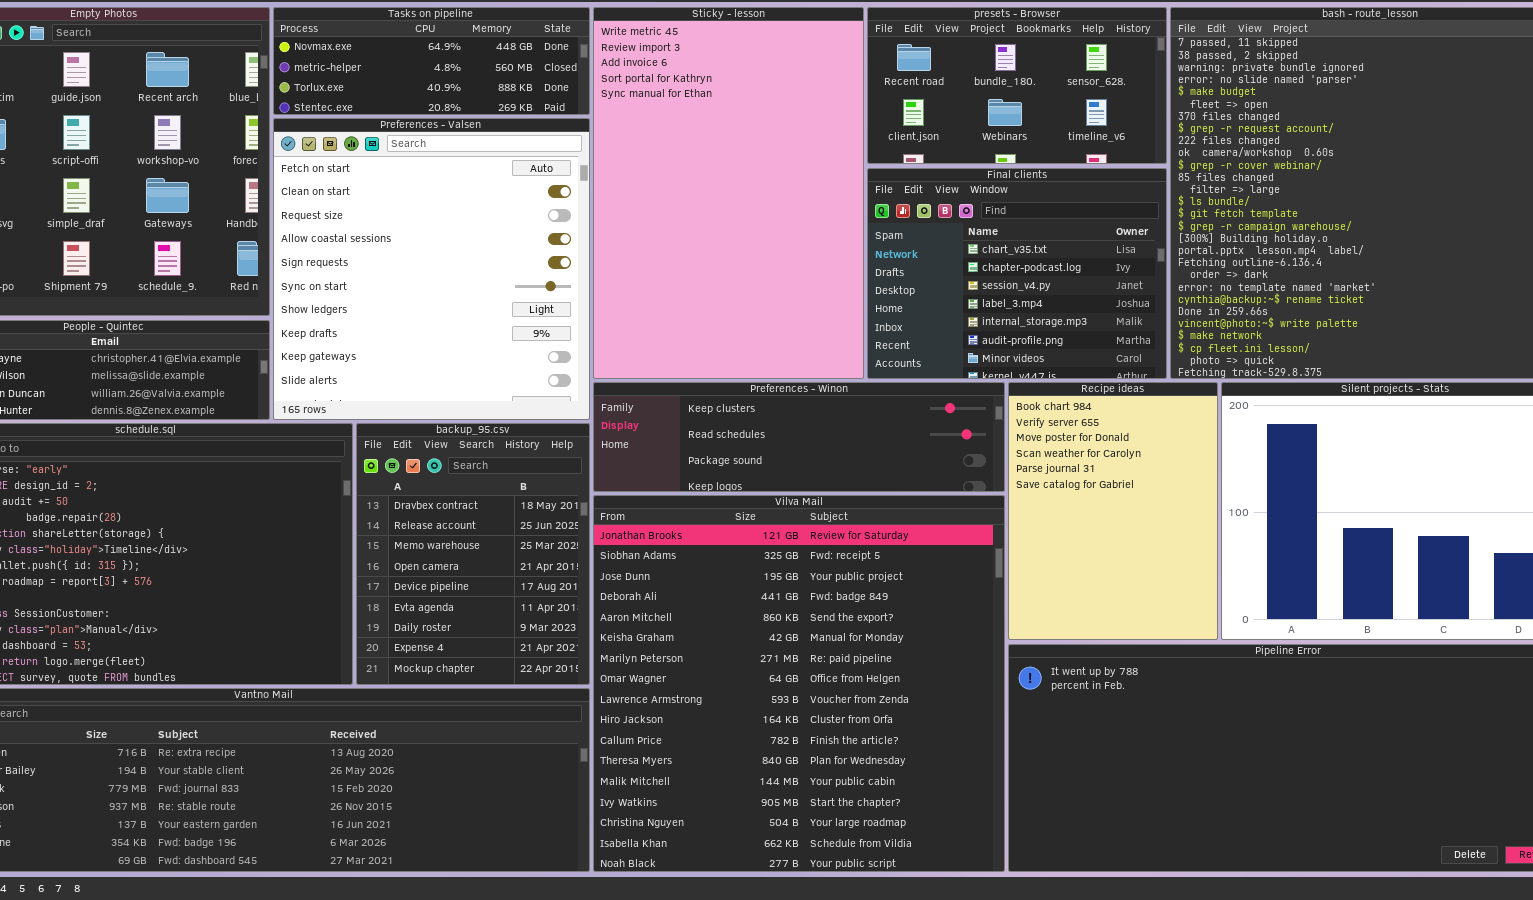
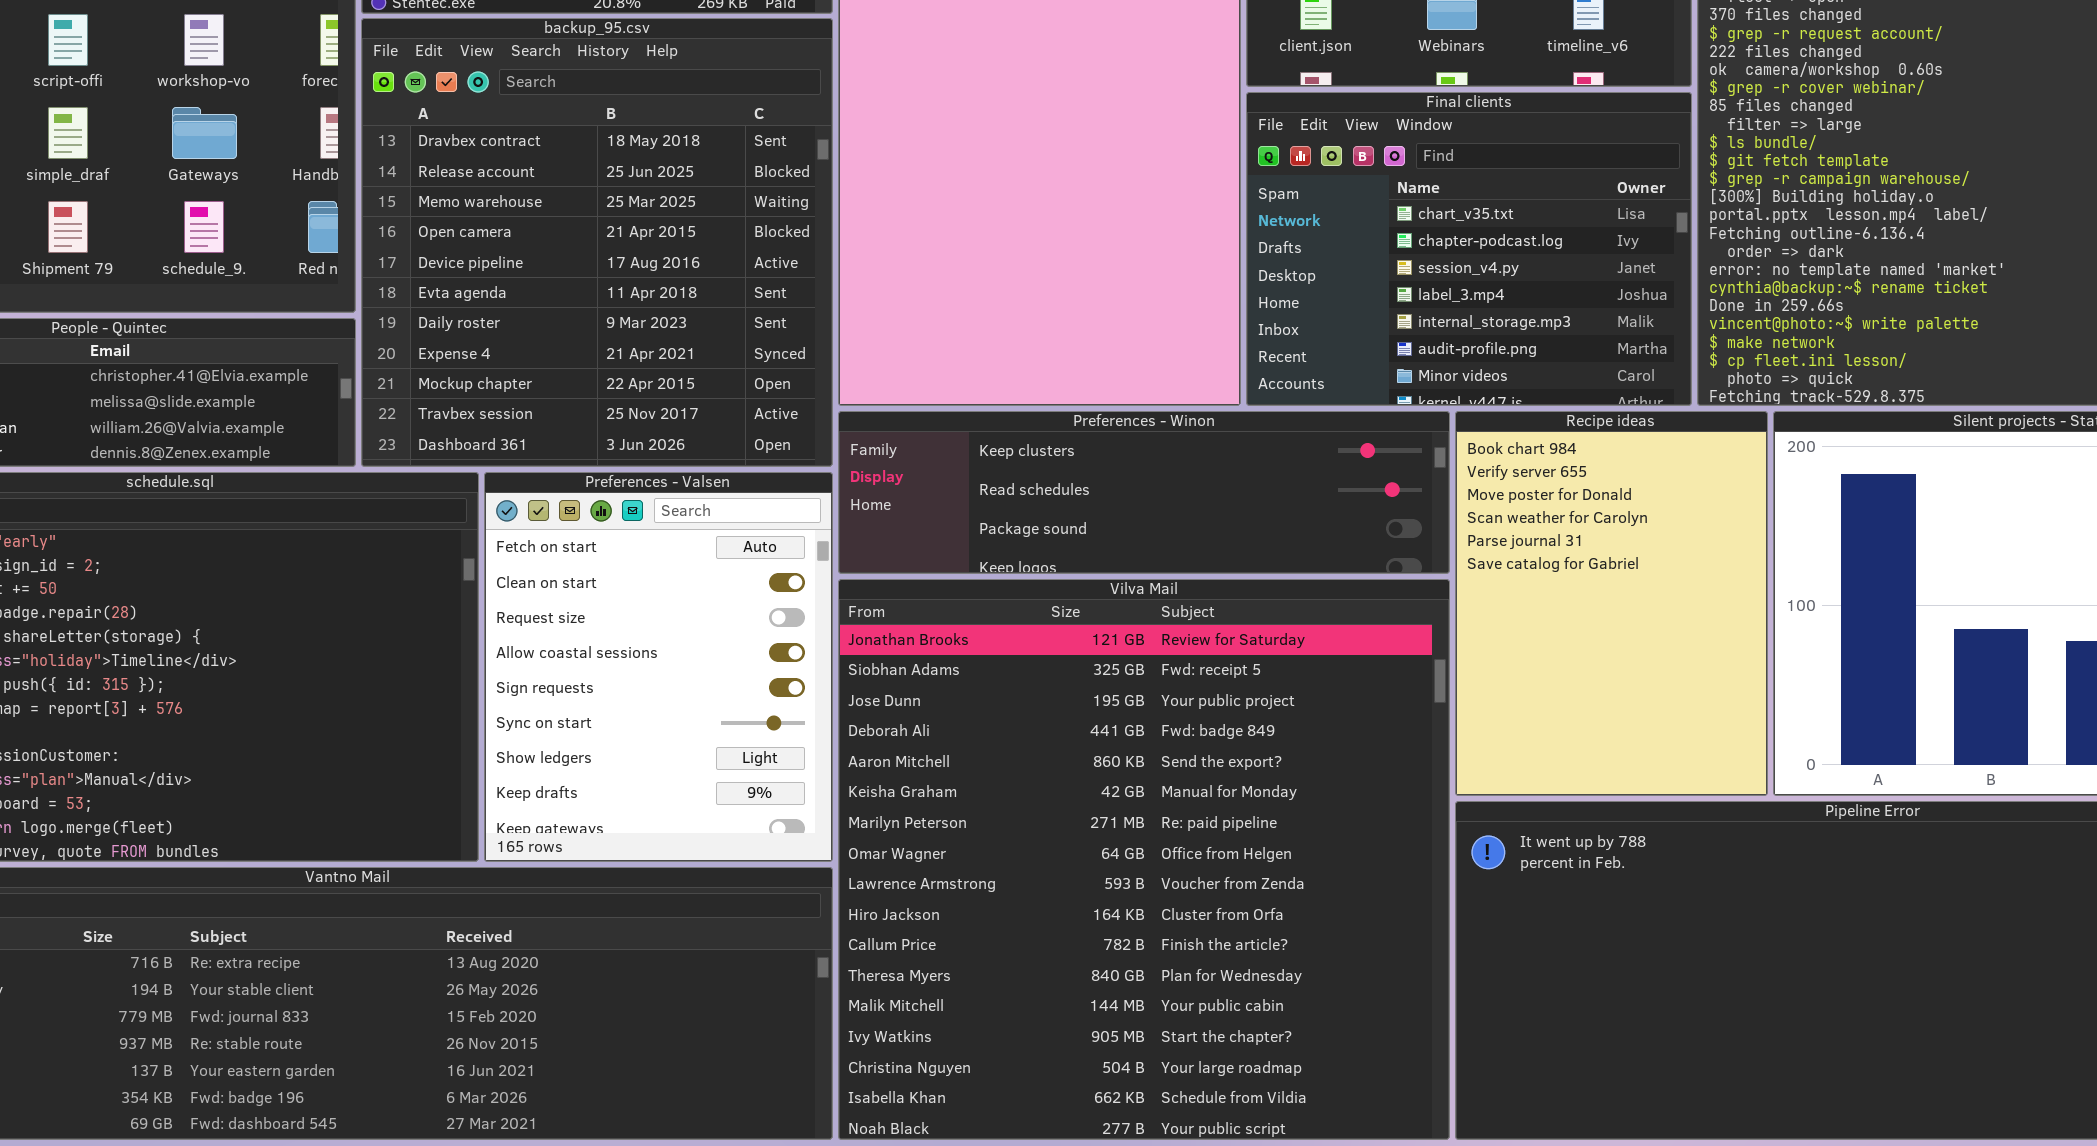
Preferences - Valsen: [273,118,590,420] -> [484,472,833,862], moved, resized
backup_95.csv: [356,423,590,685] -> [361,18,833,467], moved, resized

